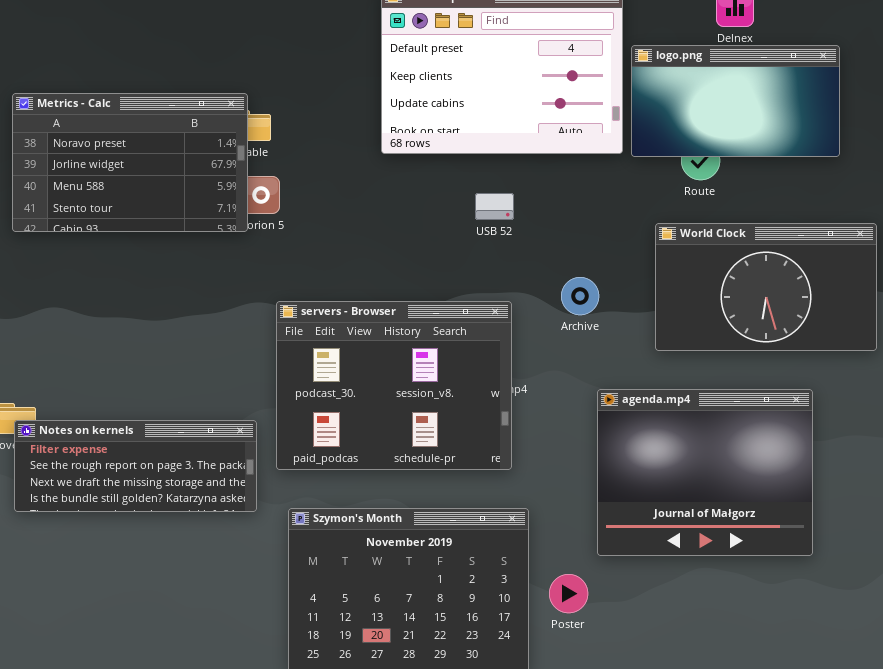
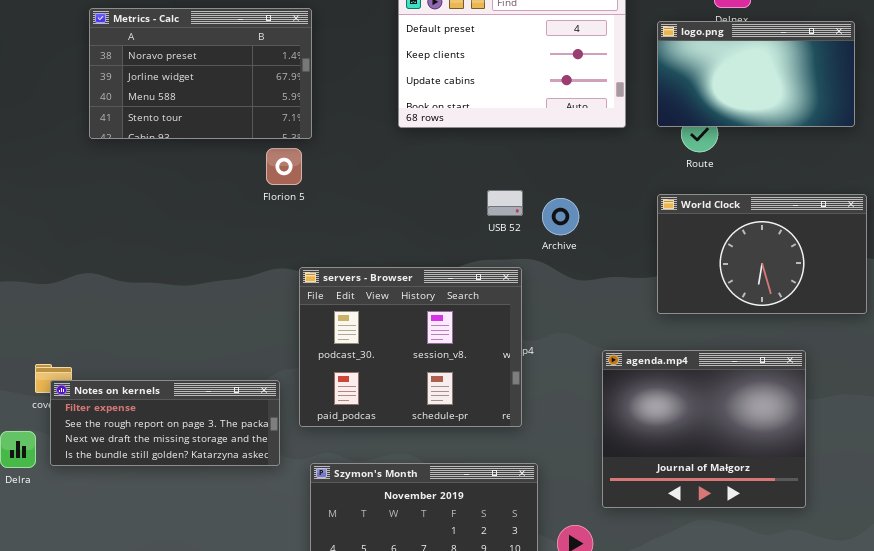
logo.png: [631,45,840,157] -> [657,21,855,127], moved
Metrics - Calc: [12,93,248,232] -> [89,8,312,139], moved
USB 52: [475,193,514,220] -> [487,190,523,216], moved
Archive: [561,277,599,315] -> [542,198,579,235], moved

